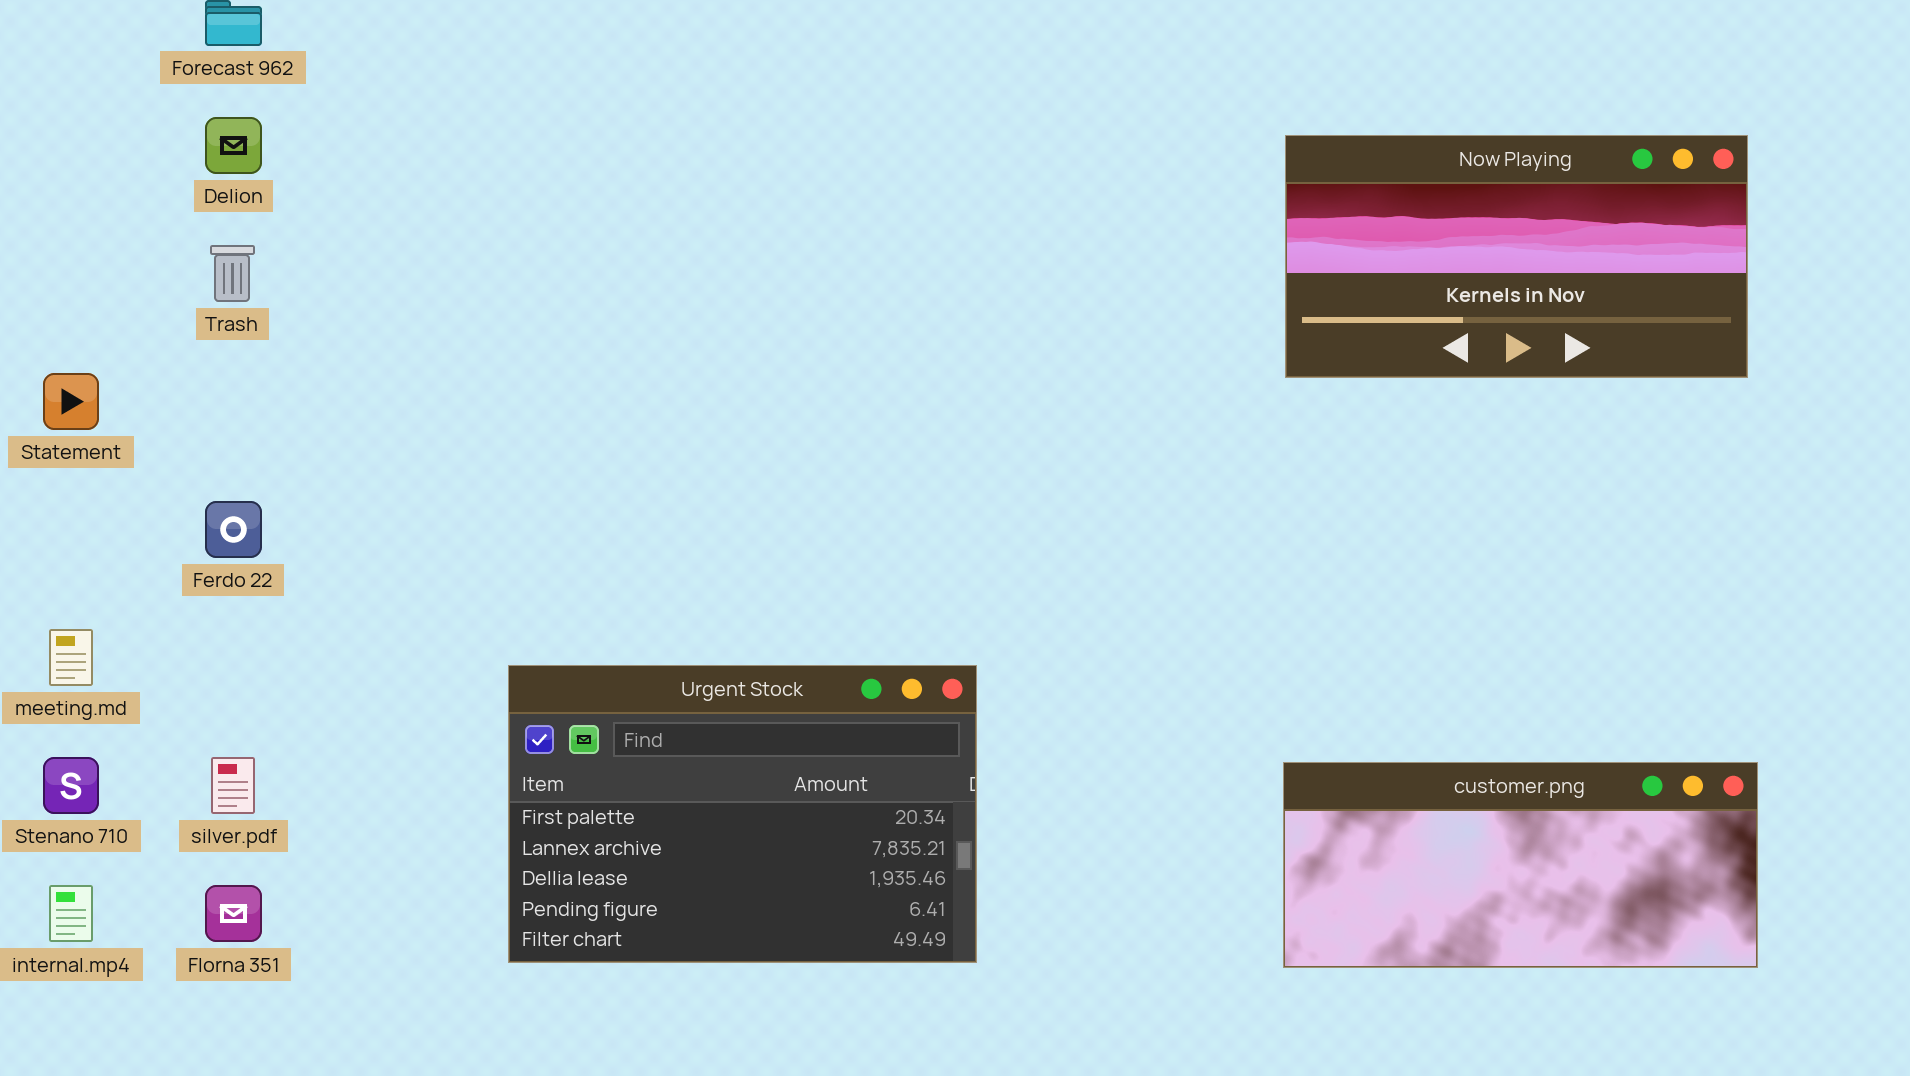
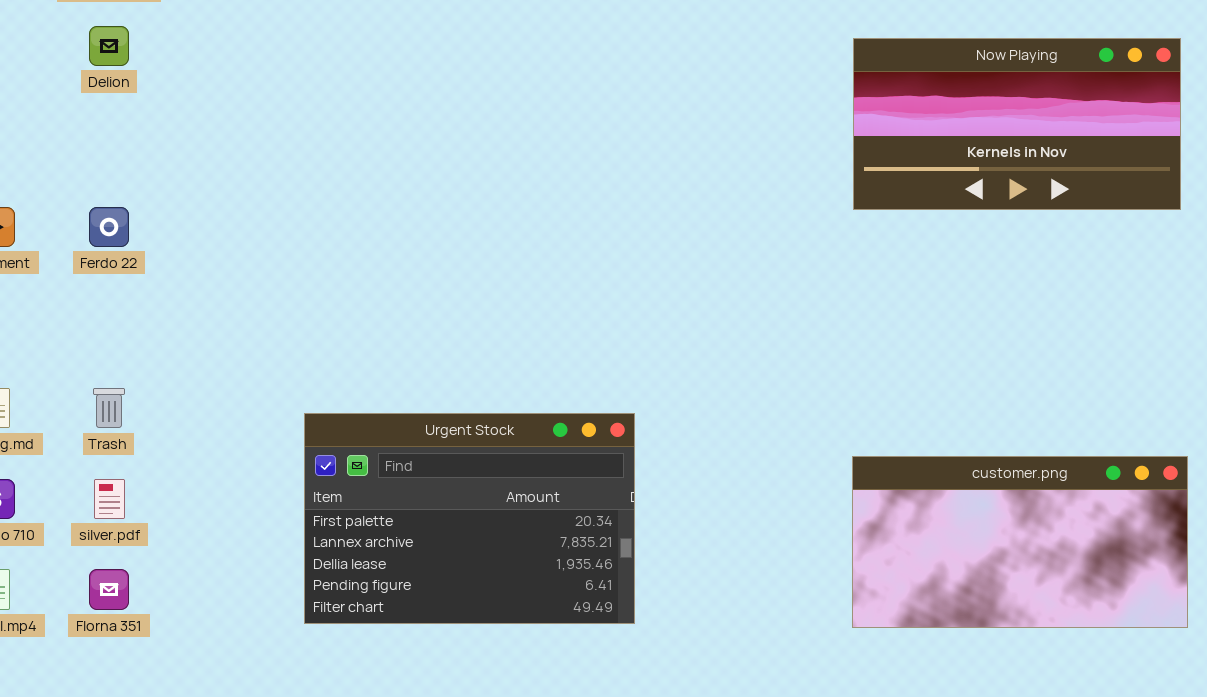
Trash: [210,245,255,302] -> [93,388,125,428], moved
Ferdo 22: [205,501,262,558] -> [89,207,129,247], moved
customer.png: [1283,762,1758,968] -> [852,456,1188,628], resized

